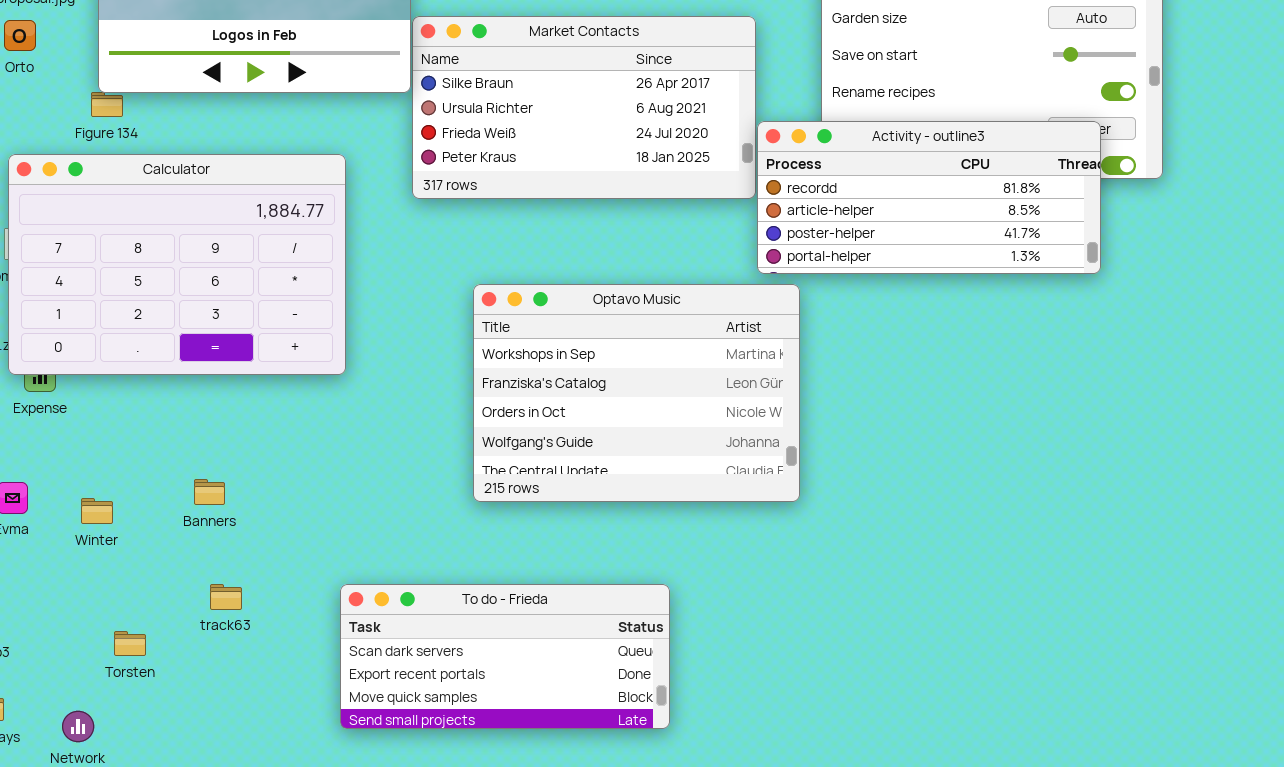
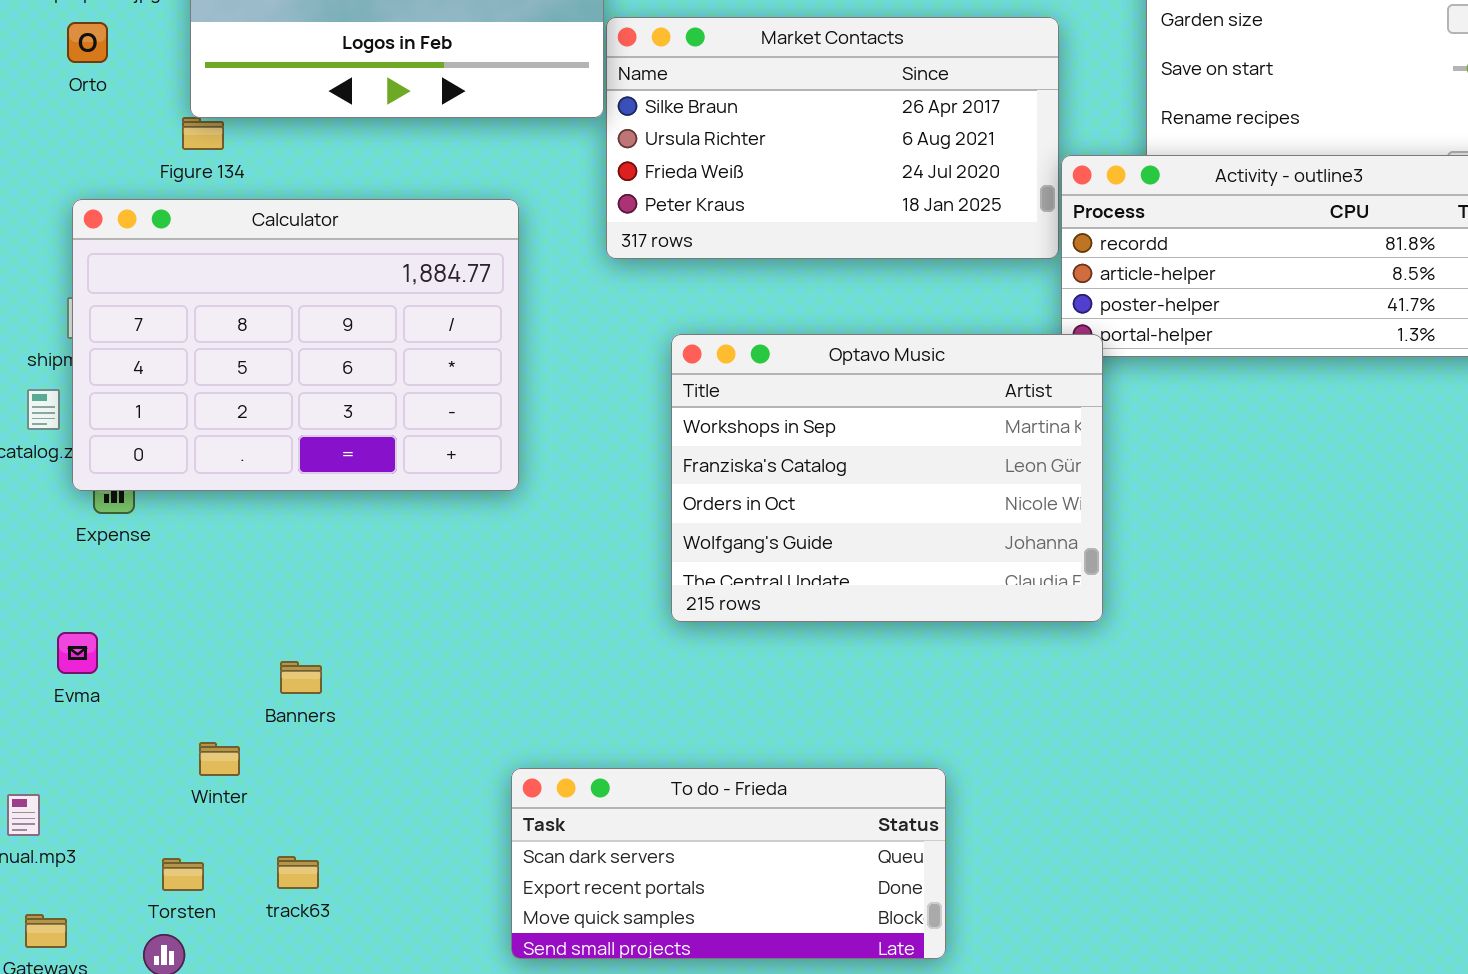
Optavo Music: [473,284,800,502] -> [671,334,1103,622], moved
Banners: [194,479,225,505] -> [280,661,322,694], moved
Winter: [81,498,113,524] -> [199,742,240,776], moved
track63: [210,584,242,610] -> [277,856,319,889], moved
Torsten: [114,631,146,656] -> [162,858,204,891], moved

